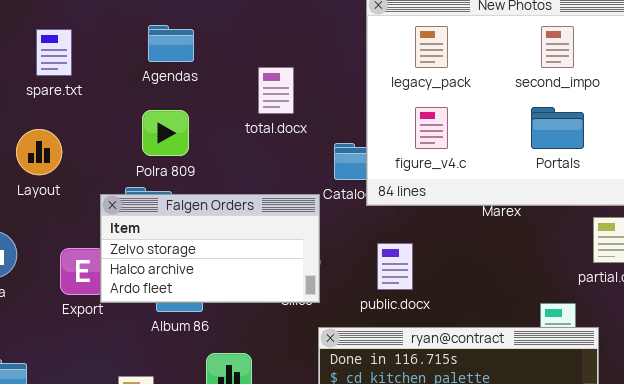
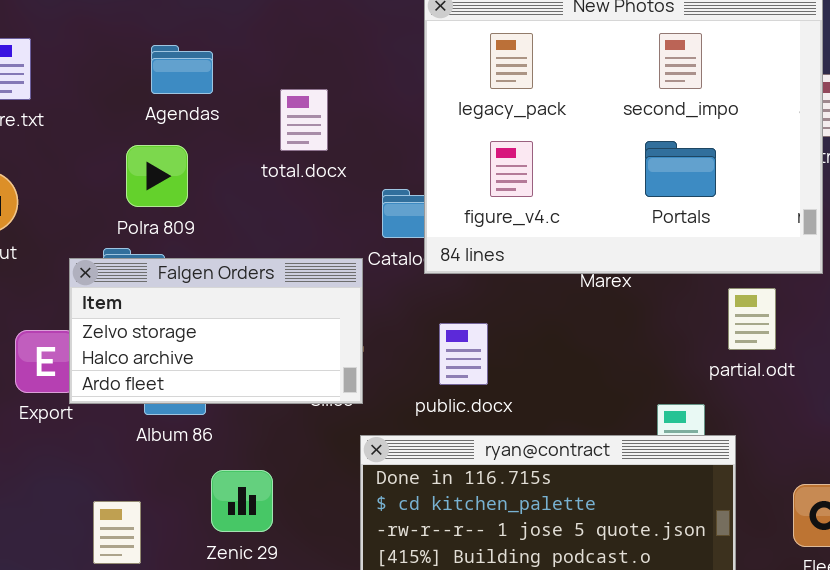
Agendas: [148,25,194,62] -> [151,45,213,94], moved

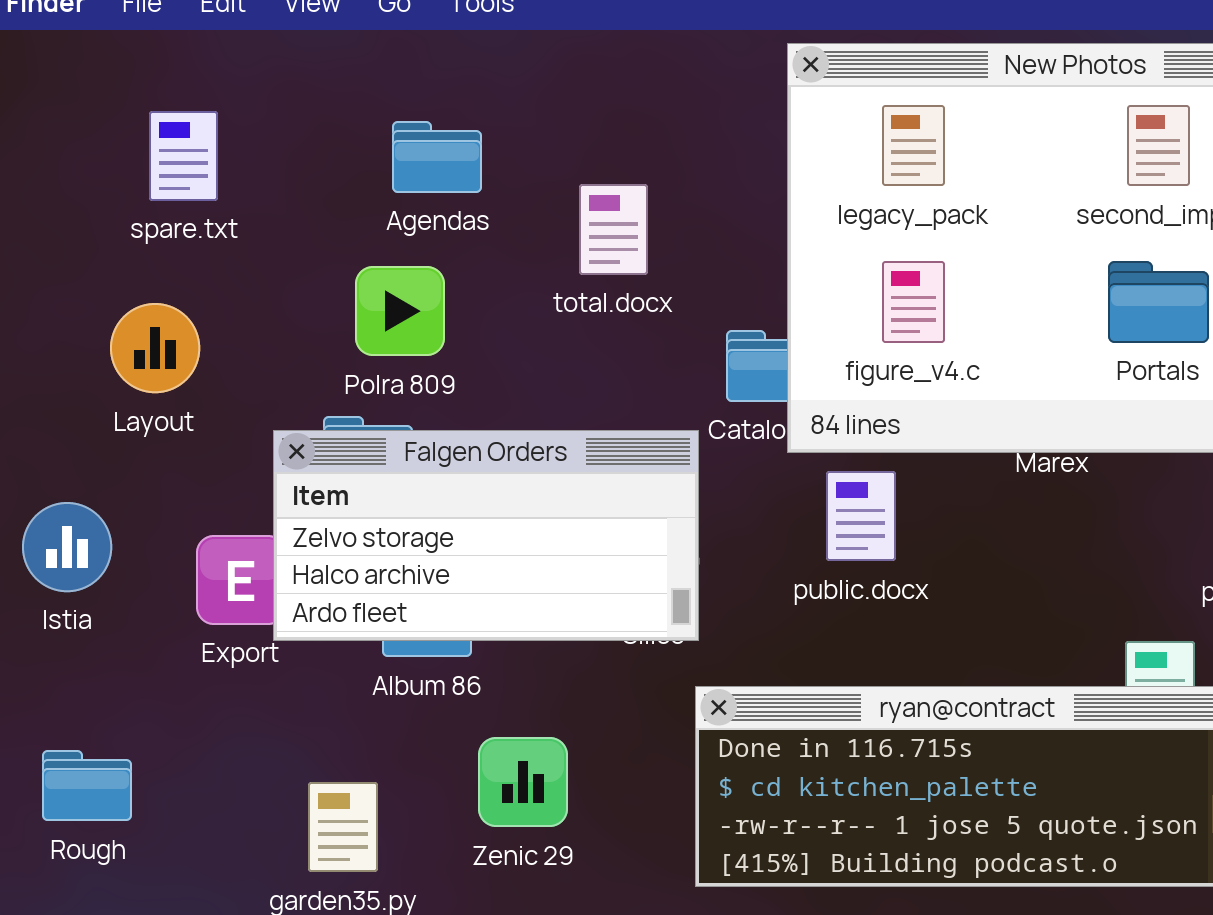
public.docx: [439,323,488,385] -> [826,471,896,561], moved

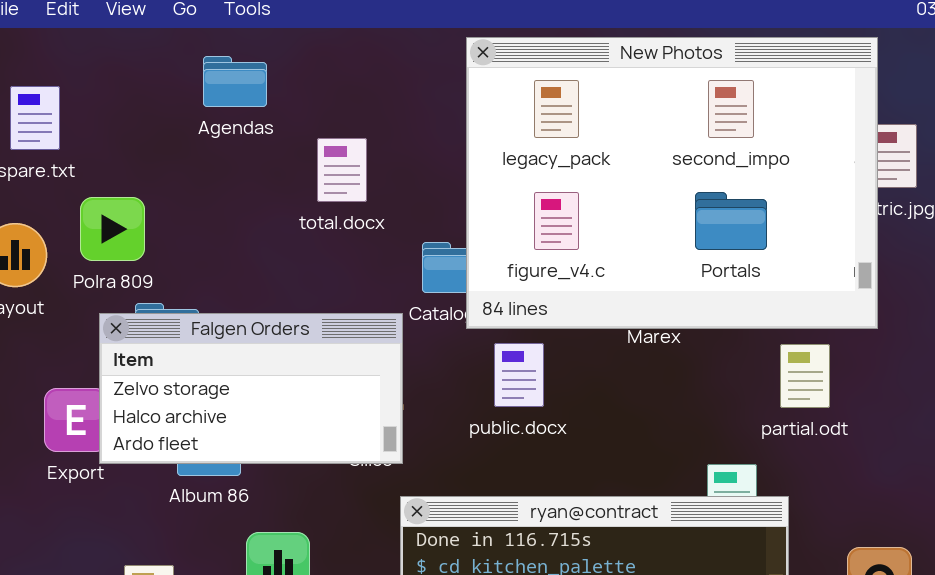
Agendas: [392,121,482,193] -> [203,56,267,107], moved
Polra 809: [355,266,445,356] -> [80,197,145,261], moved

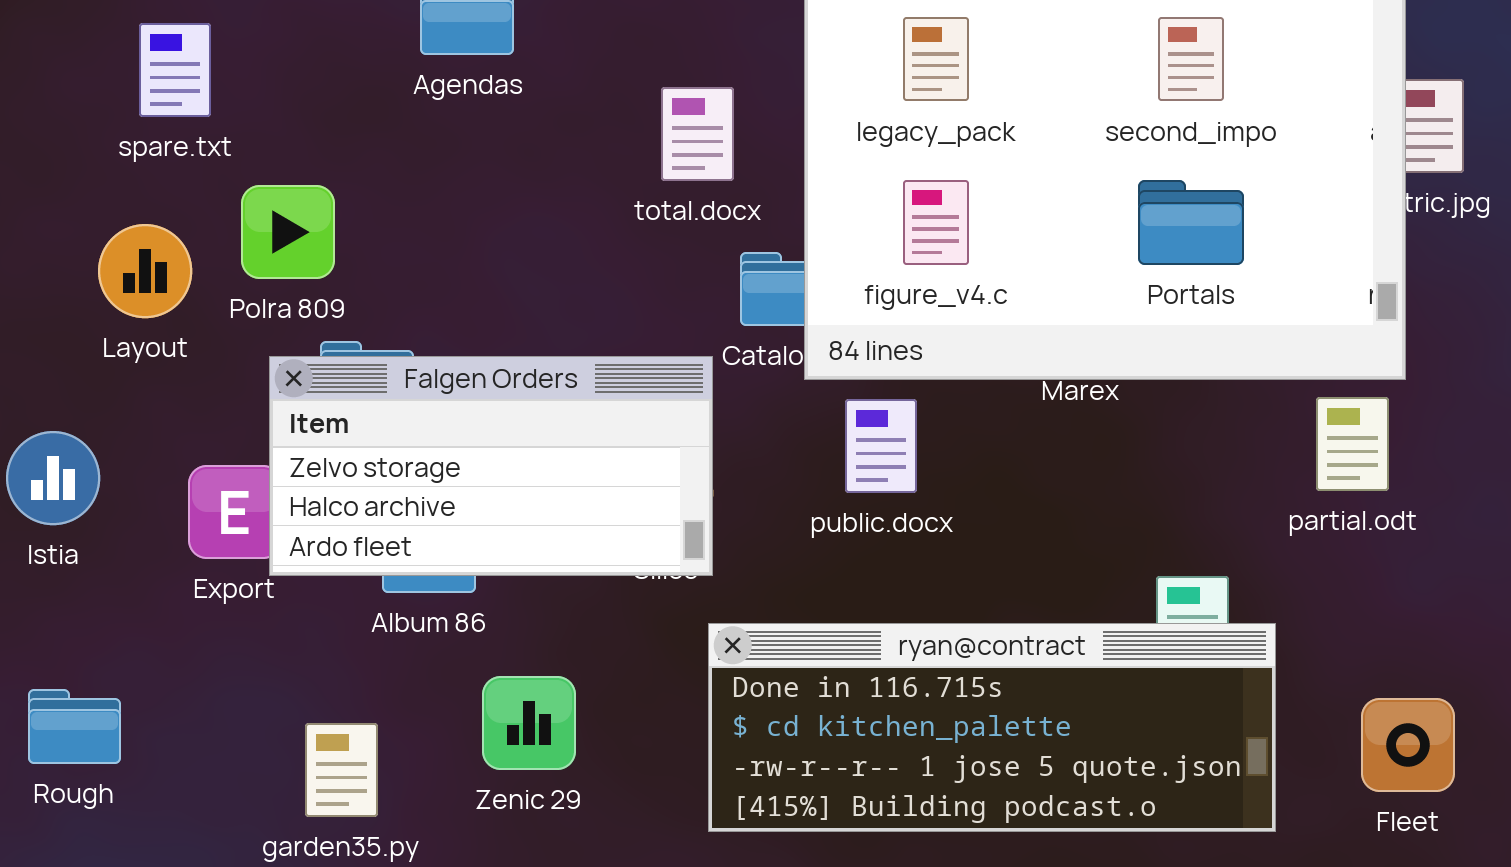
total.docx: [317,138,367,202] -> [661,87,734,181], moved
partial.odt: [780,344,830,408] -> [1316,397,1389,491], moved

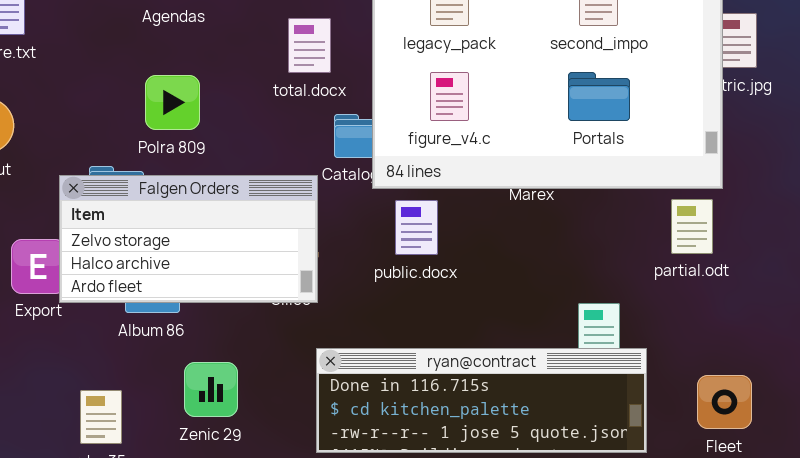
Polra 809: [241,185,335,279] -> [145,75,200,130], moved
ryan@contract: [708,623,1276,832] -> [316,348,647,453], resized

